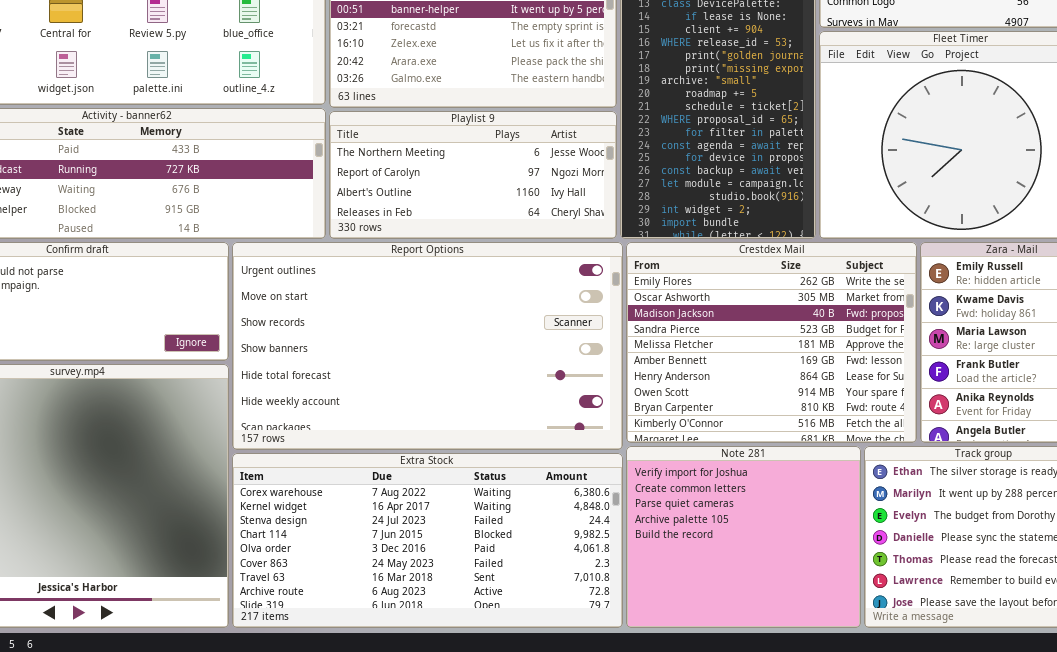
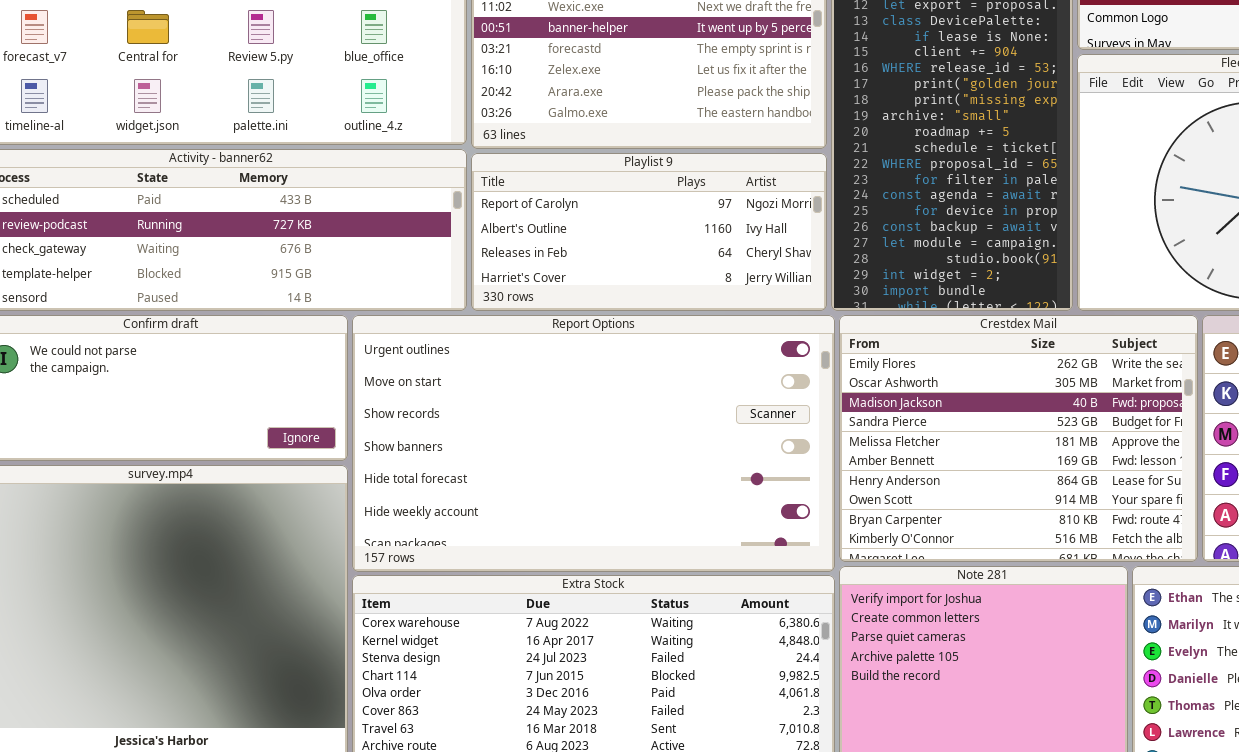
Playlist 9: [329,111,617,239] -> [471,153,827,311], scrolled down 1 row

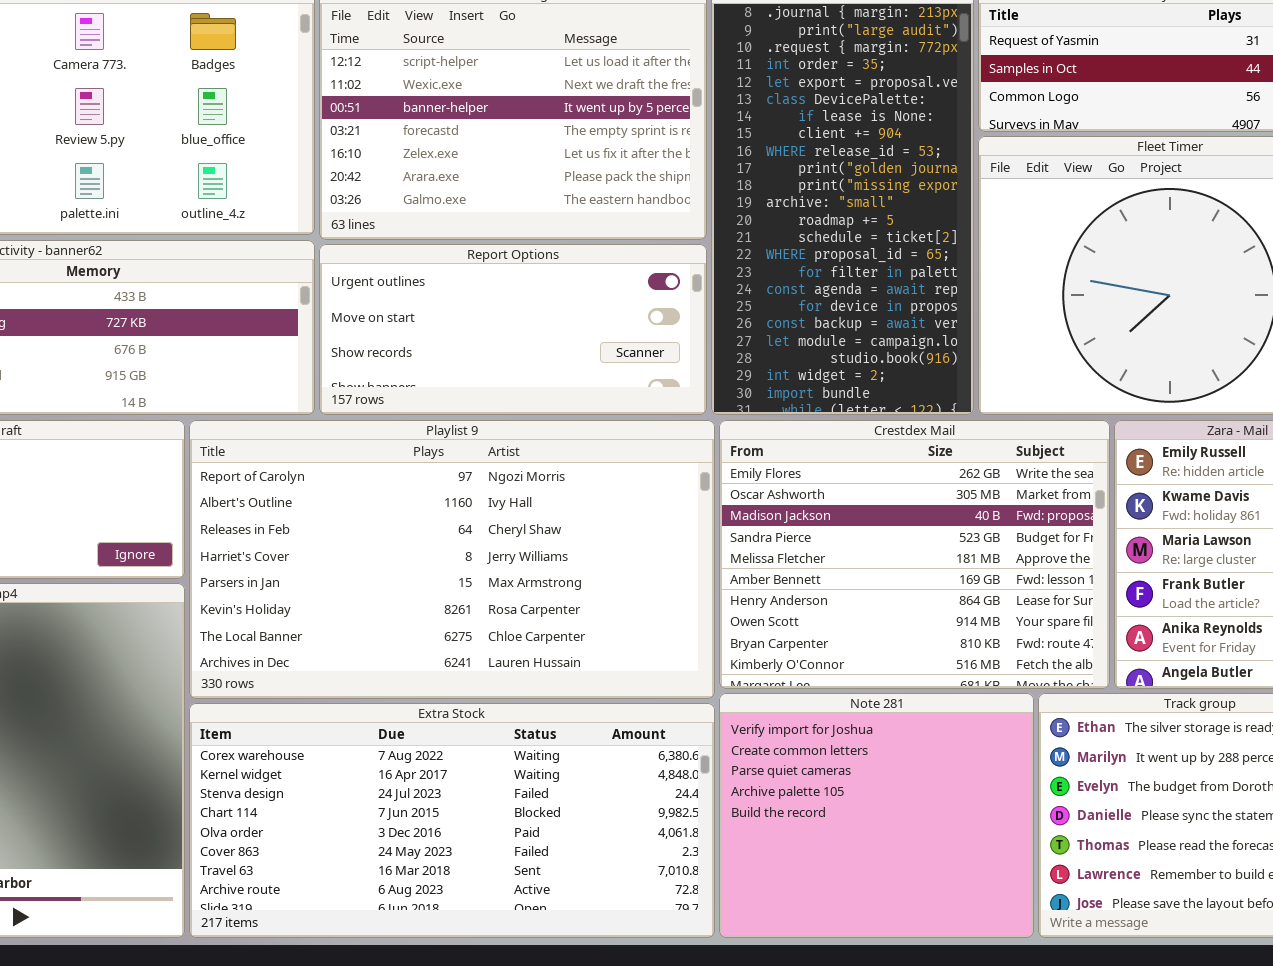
Playlist 9: [471,153,827,311] -> [189,420,715,699], moved, resized
Report Options: [352,315,835,572] -> [319,244,707,415], moved, resized

